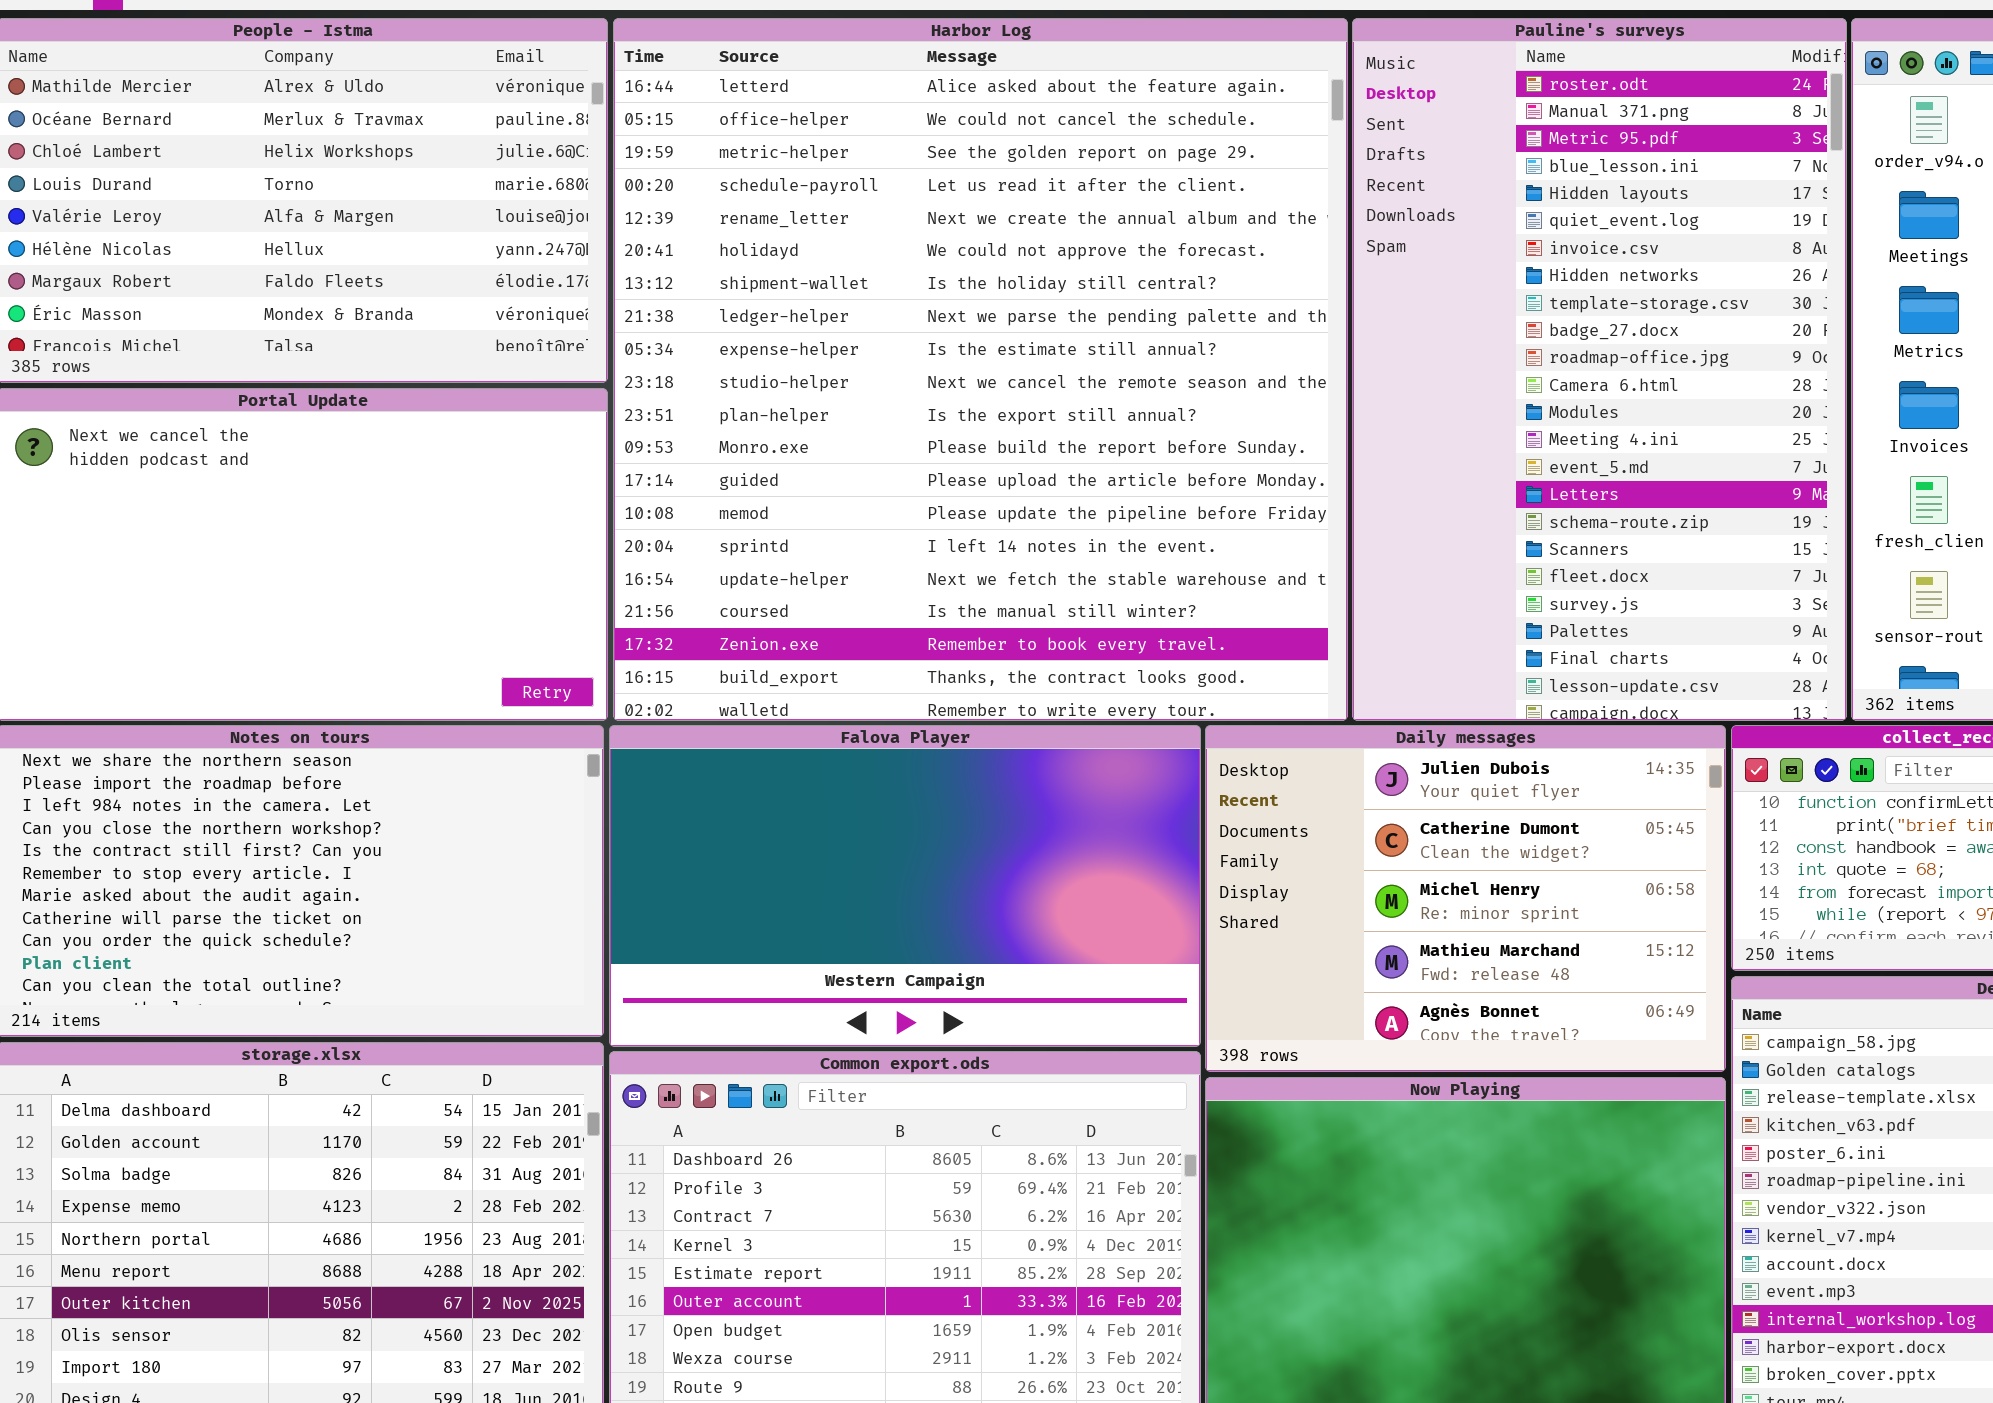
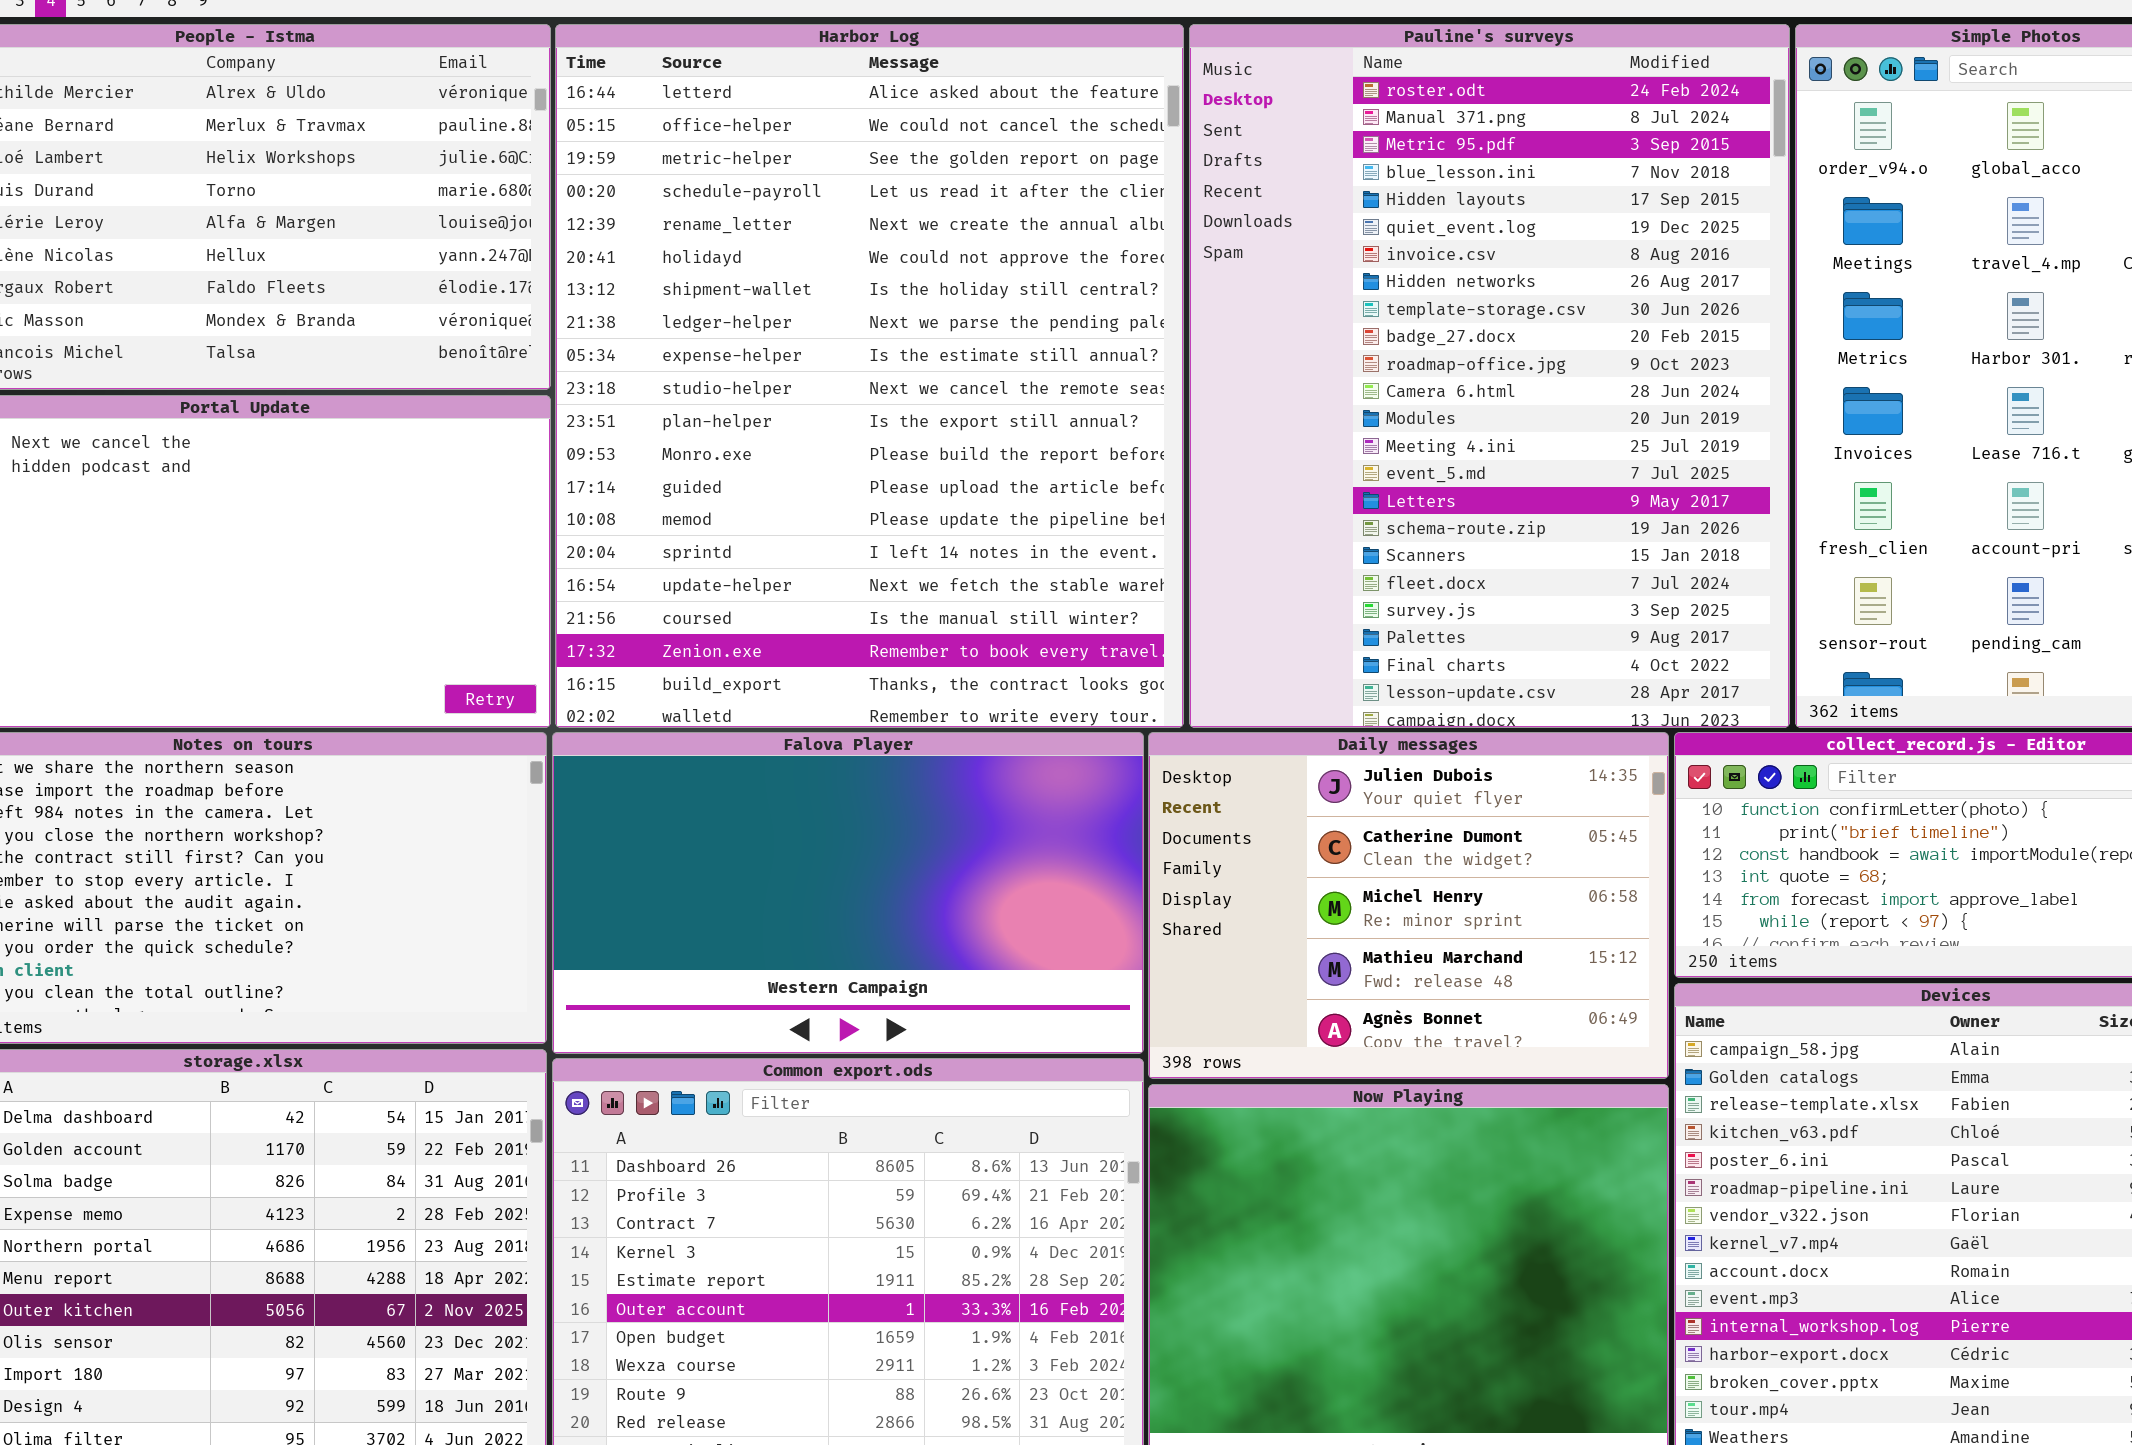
Harbor Log: [613,18,1348,721] -> [555,24,1184,728], resized
Pauline's surveys: [1352,18,1847,721] -> [1189,24,1790,728], resized

